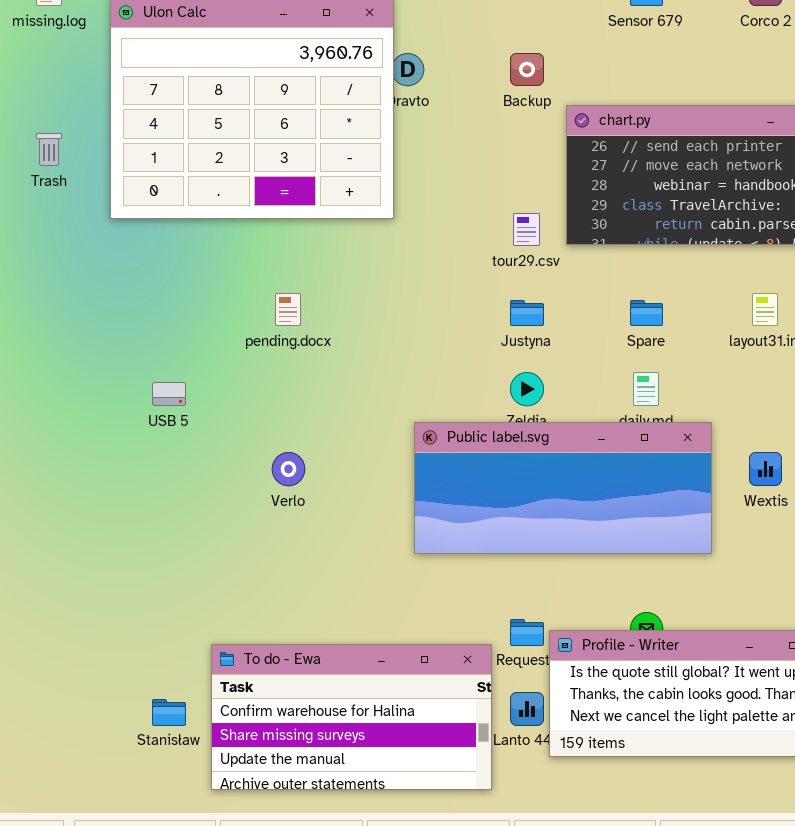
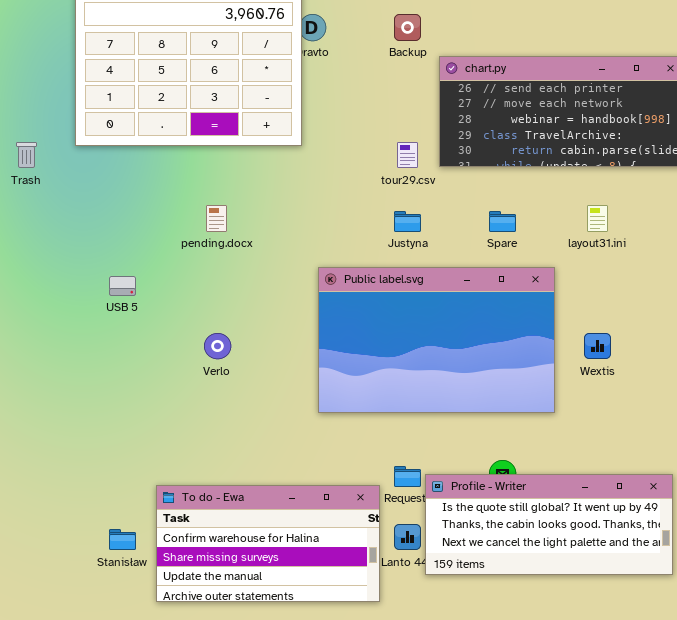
Trash: [36,133,62,166] -> [16,142,37,168], moved
Public label.svg: [414,422,712,554] -> [318,267,555,413], resized

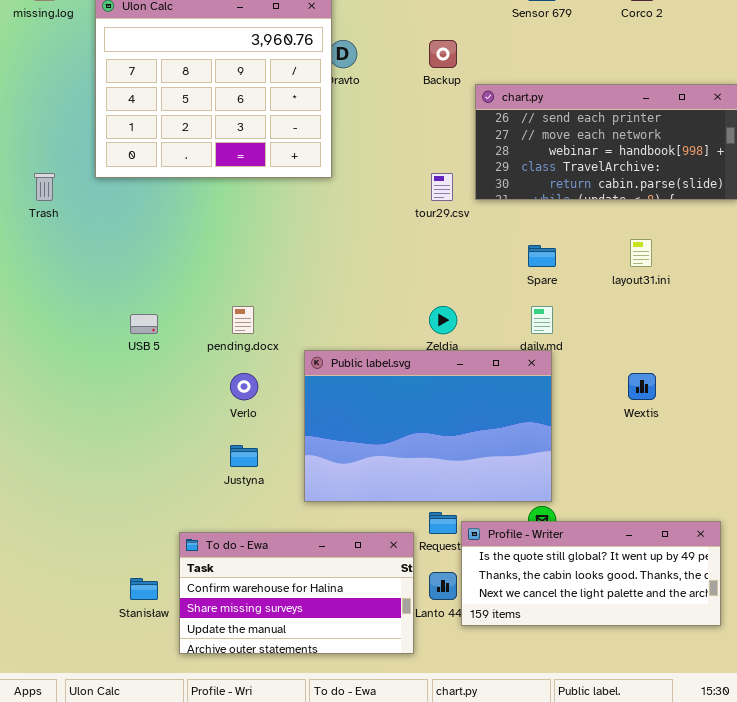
pending.docx: [206,205,227,232] -> [232,306,254,334], moved
Justyna: [394,211,421,232] -> [230,445,258,467], moved
Public label.svg: [318,267,555,413] -> [304,350,552,502], moved

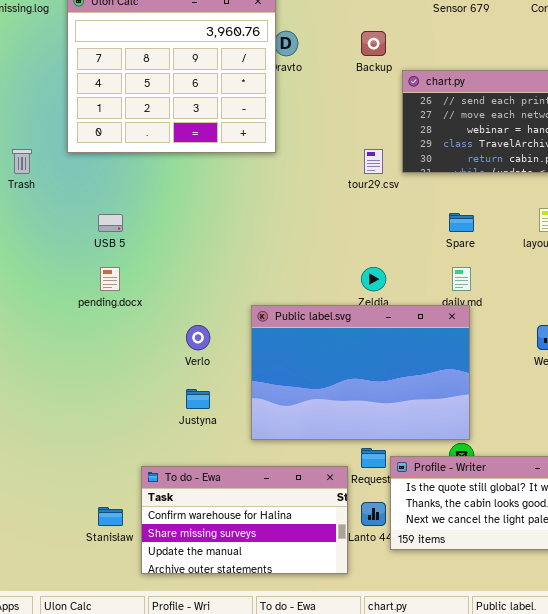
pending.docx: [232,306,254,334] -> [100,267,120,291], moved
USB 5: [130,314,158,334] -> [98,214,123,232], moved

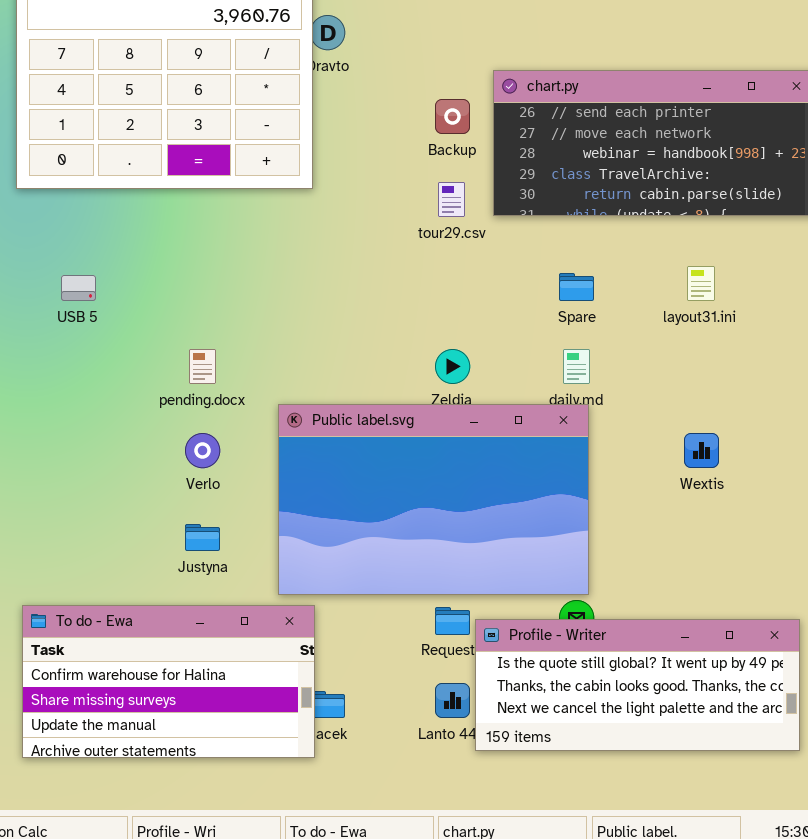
Backup: [361,31,386,56] -> [435,99,470,134], moved
pending.docx: [100,267,120,291] -> [189,349,216,384], moved
To do - Ewa: [141,466,348,574] -> [22,605,315,758], moved

